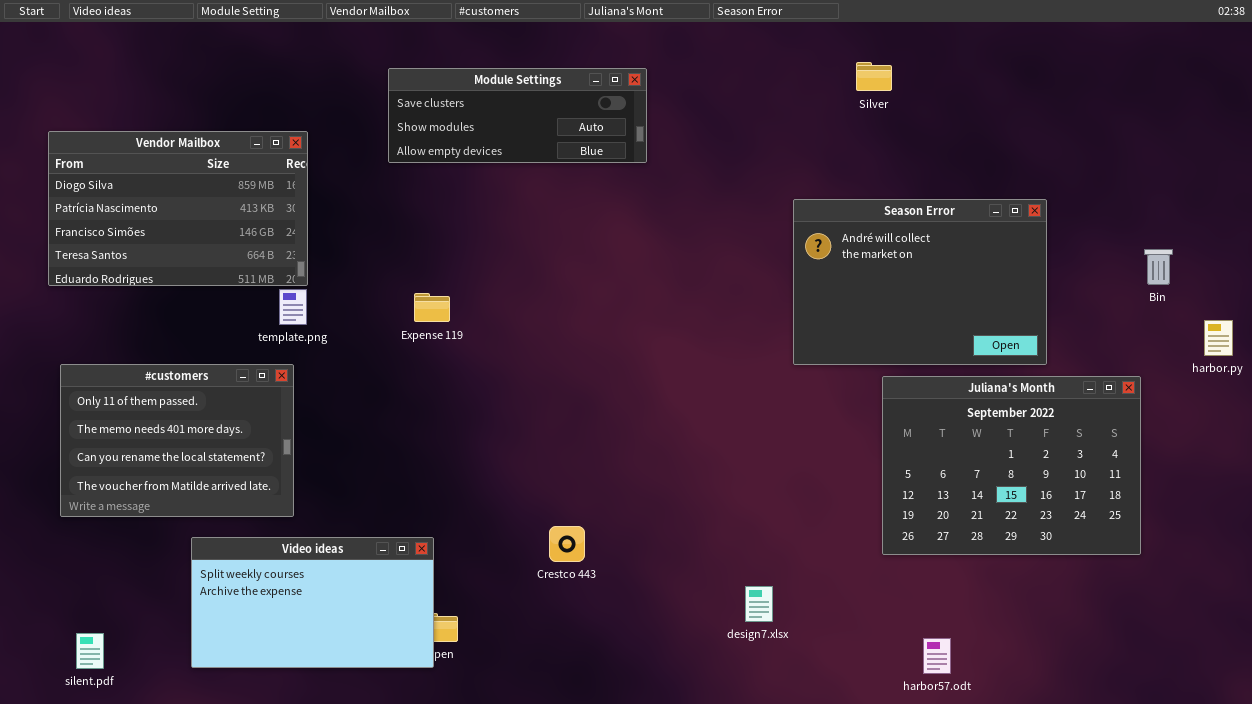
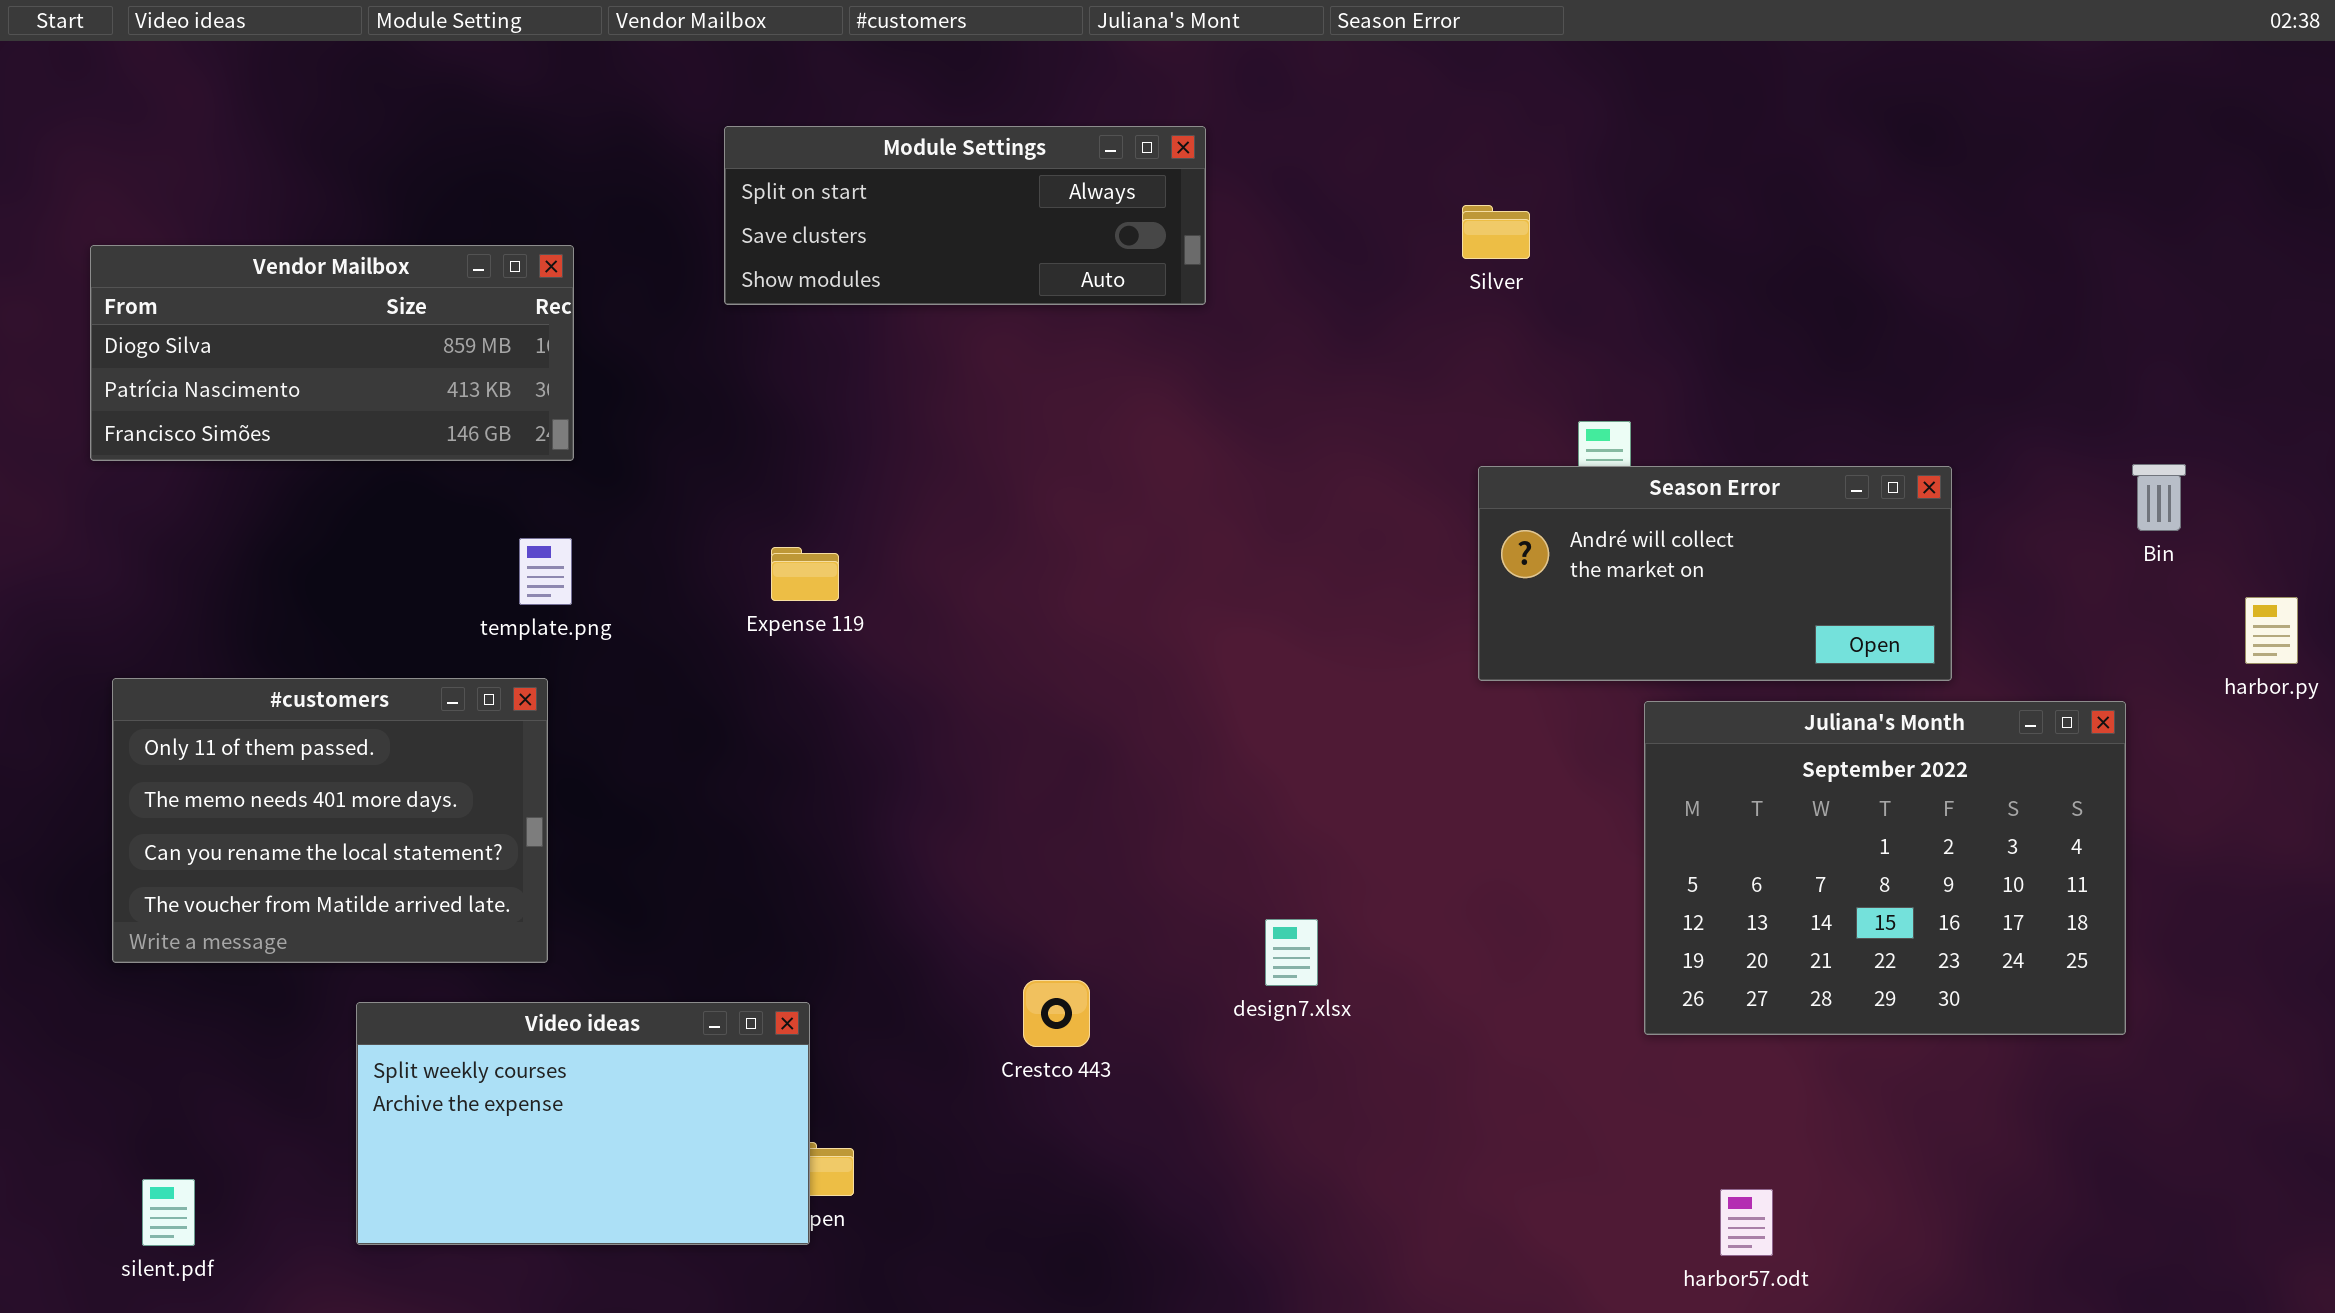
Silver: [856,62,892,91] -> [1462,205,1530,259], moved
Module Settings: [388,68,647,163] -> [724,126,1206,305], scrolled up 1 row
Vendor Mailbox: [48,131,308,286] -> [90,245,574,461], resized
Season Error: [793,199,1047,365] -> [1478,466,1952,681], resized
design7.xlsx: [745,586,773,622] -> [1265,919,1318,986], moved

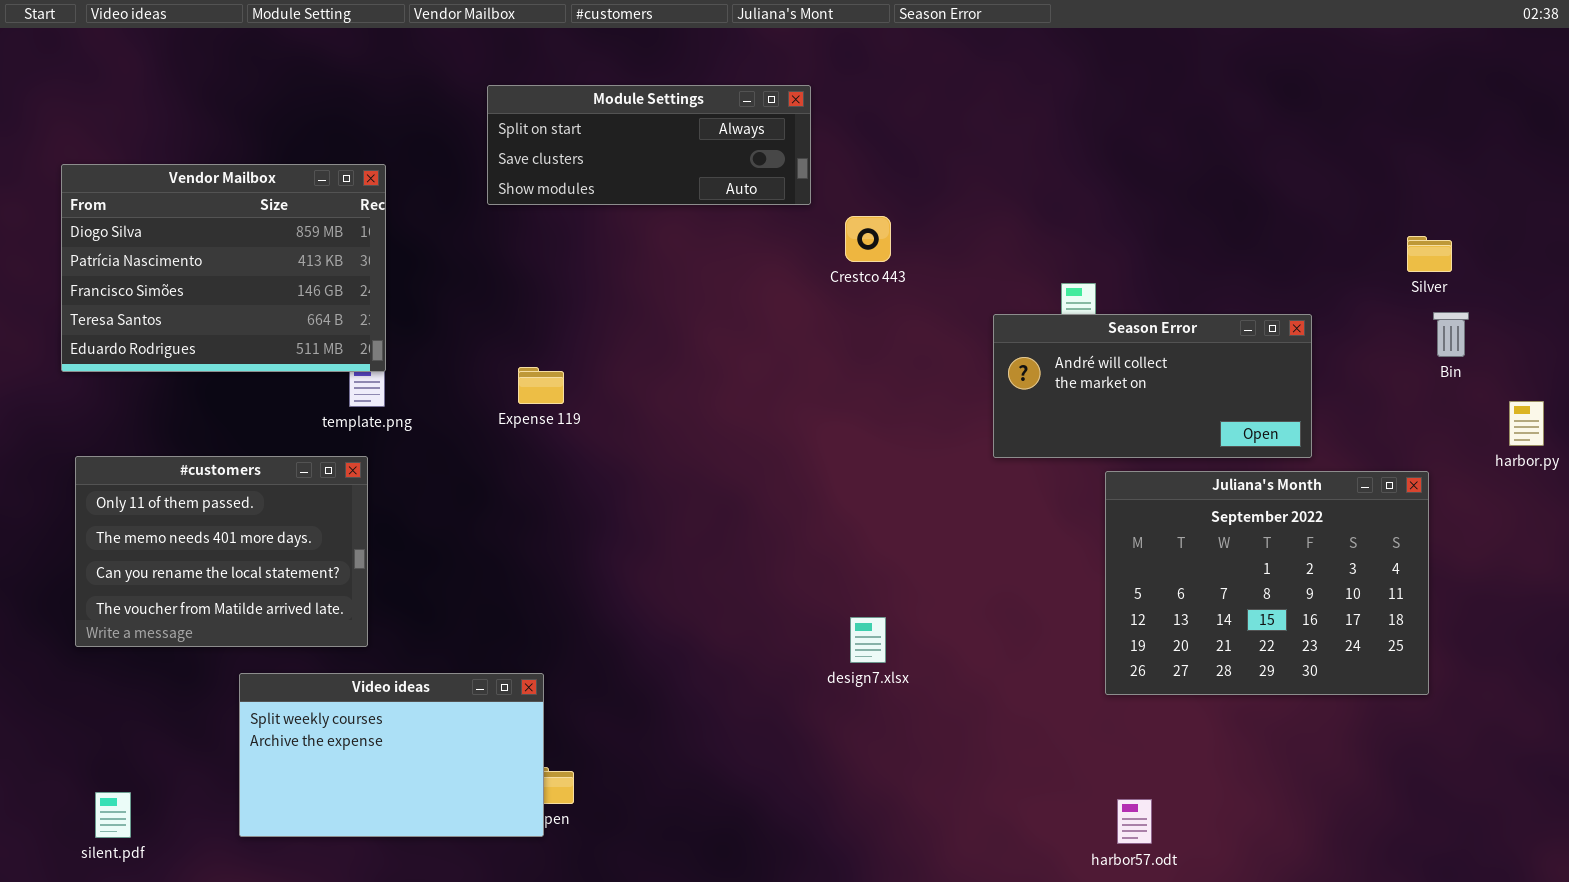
Silver: [1462,205,1530,259] -> [1407,236,1452,272], moved
Vendor Mailbox: [90,245,574,461] -> [61,164,386,372], resized
Crestco 443: [1023,980,1090,1047] -> [845,216,891,262], moved
harbor57.odt: [1720,1189,1773,1256] -> [1117,799,1152,844], moved

